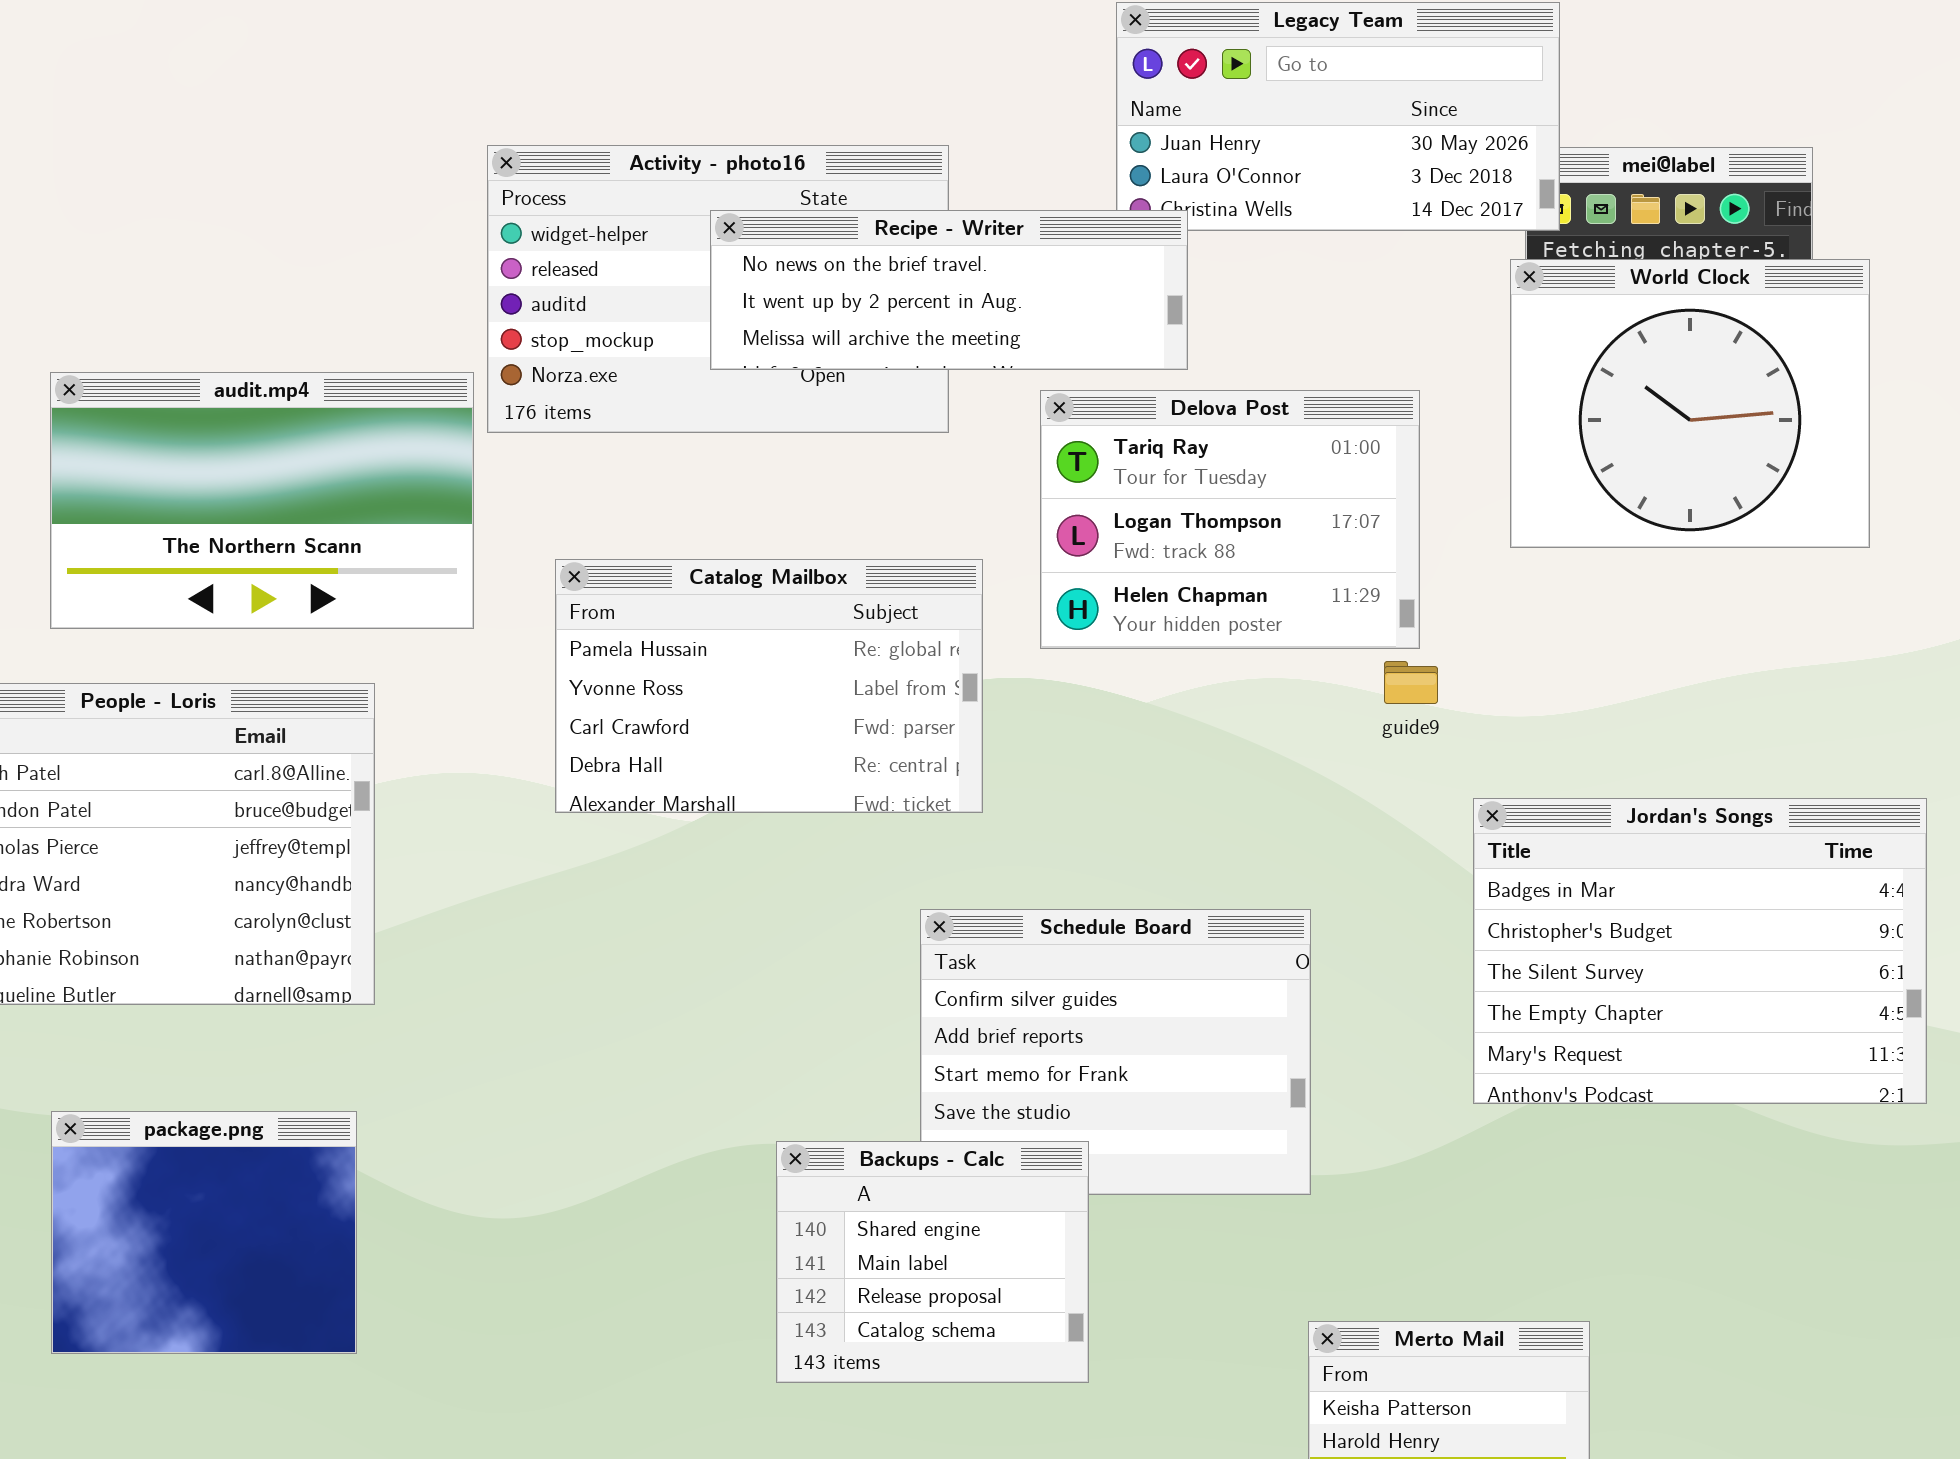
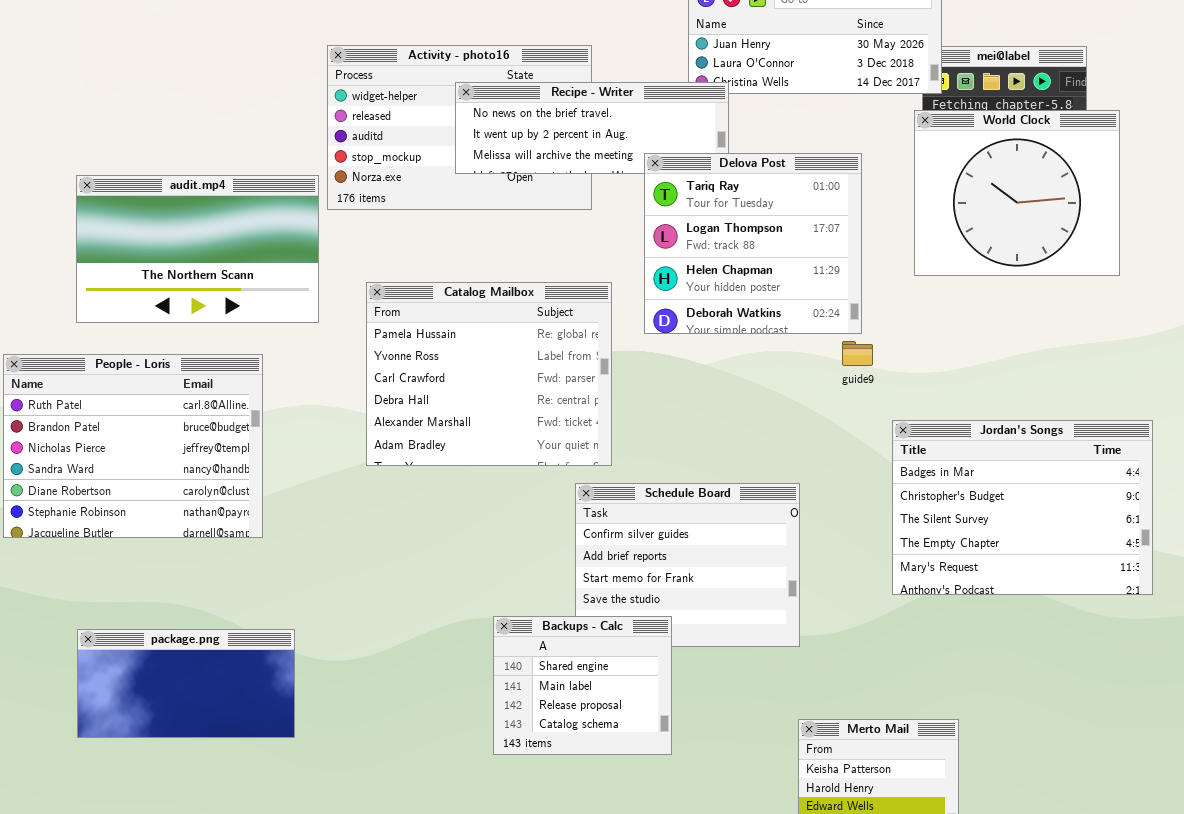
Delova Post: [1040,390,1420,649] -> [644,153,862,334], resized
Catalog Mailbox: [555,559,983,813] -> [366,282,612,466], resized
package.png: [51,1111,357,1354] -> [77,629,295,738], resized

